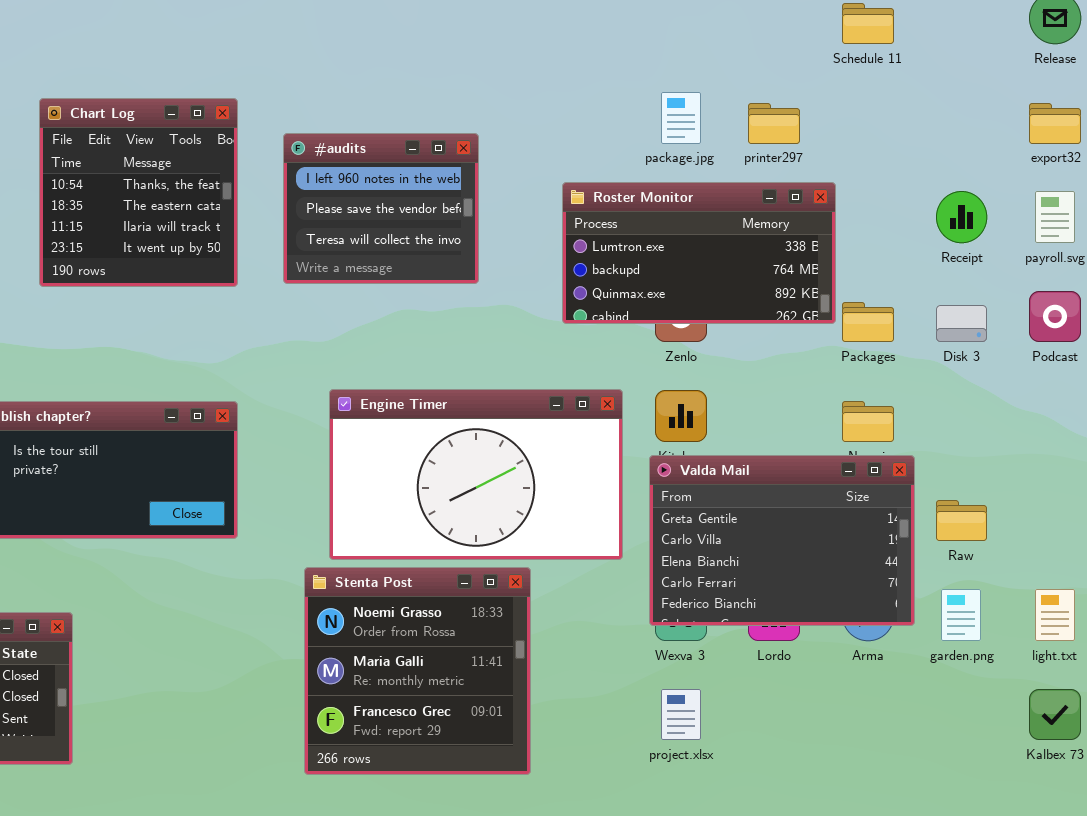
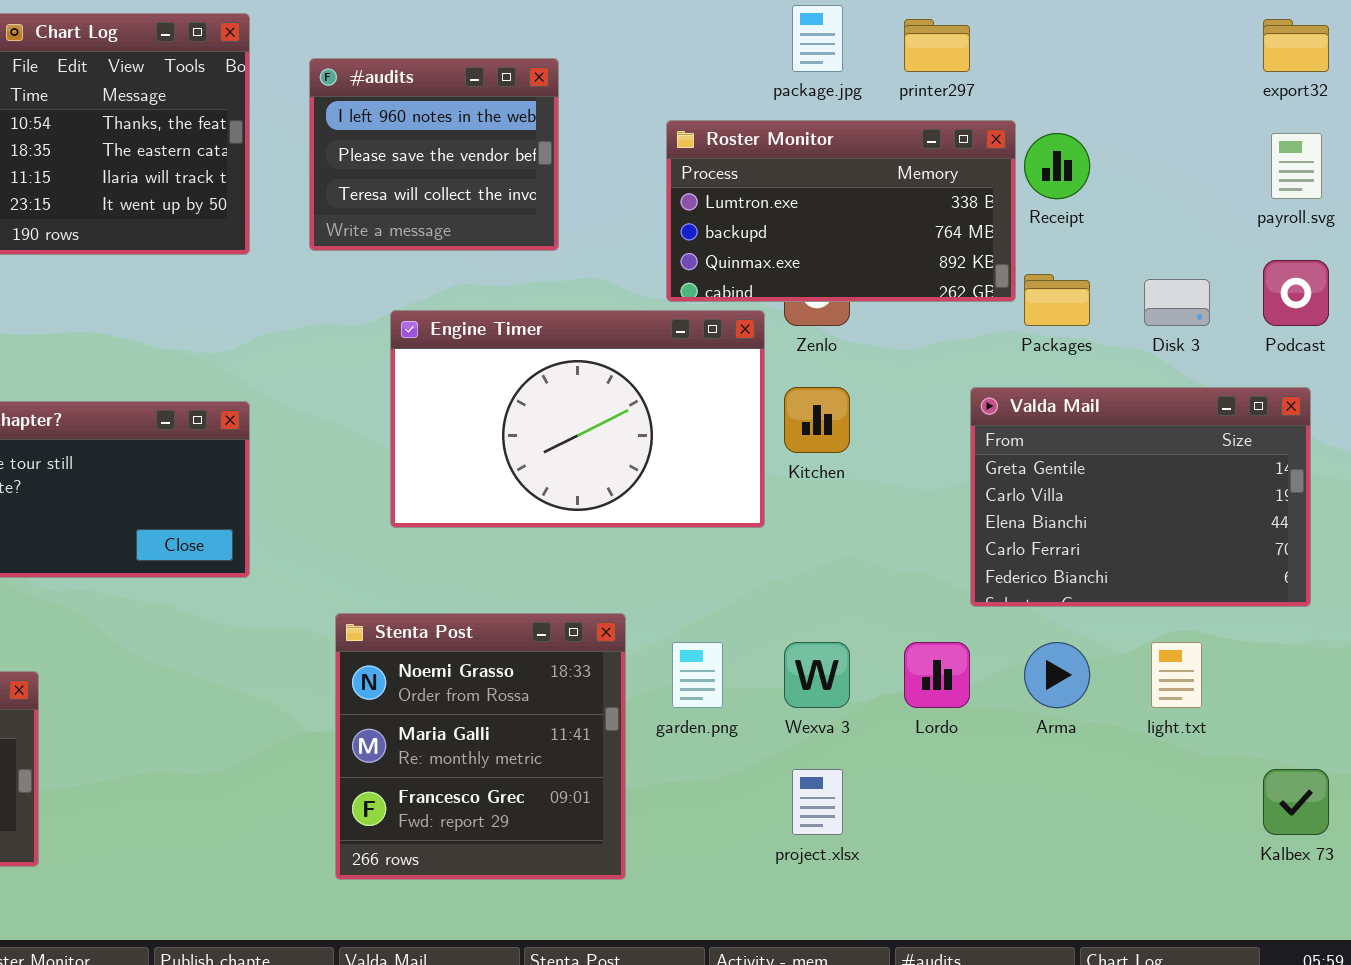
Receipt: [936,191,987,243] -> [1024,133,1090,199], moved
Engine Timer: [329,389,623,560] -> [390,310,765,528], moved
Valda Mail: [649,455,915,626] -> [970,387,1311,607], moved
garden.png: [941,589,981,641] -> [672,642,723,708], moved
light.txt: [1035,589,1075,641] -> [1151,642,1202,708], moved

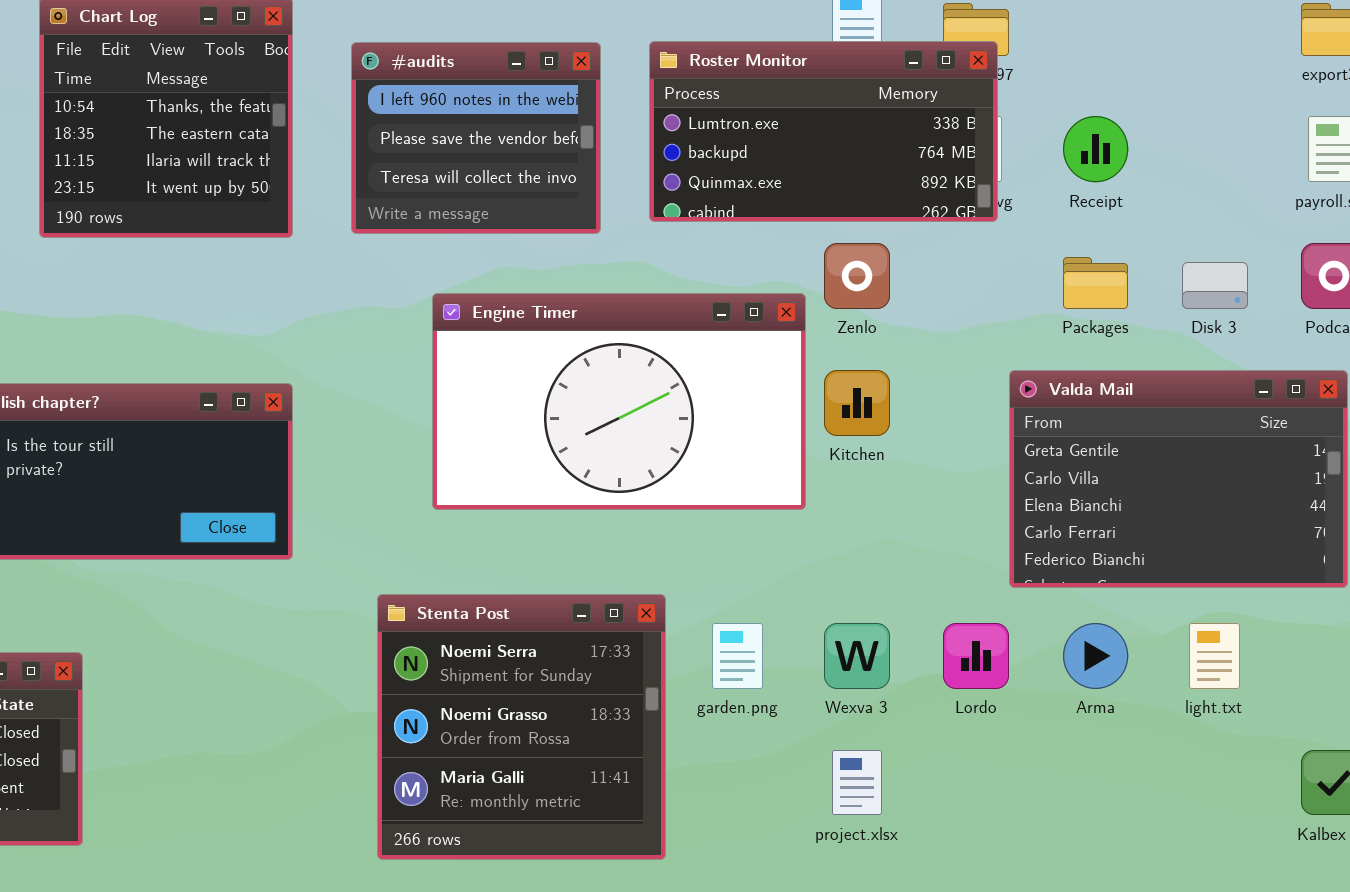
Roster Monitor: [666,120,1016,302] -> [649,41,998,222], moved
Stenta Post: [335,613,626,880] -> [377,594,666,860], scrolled up 1 row

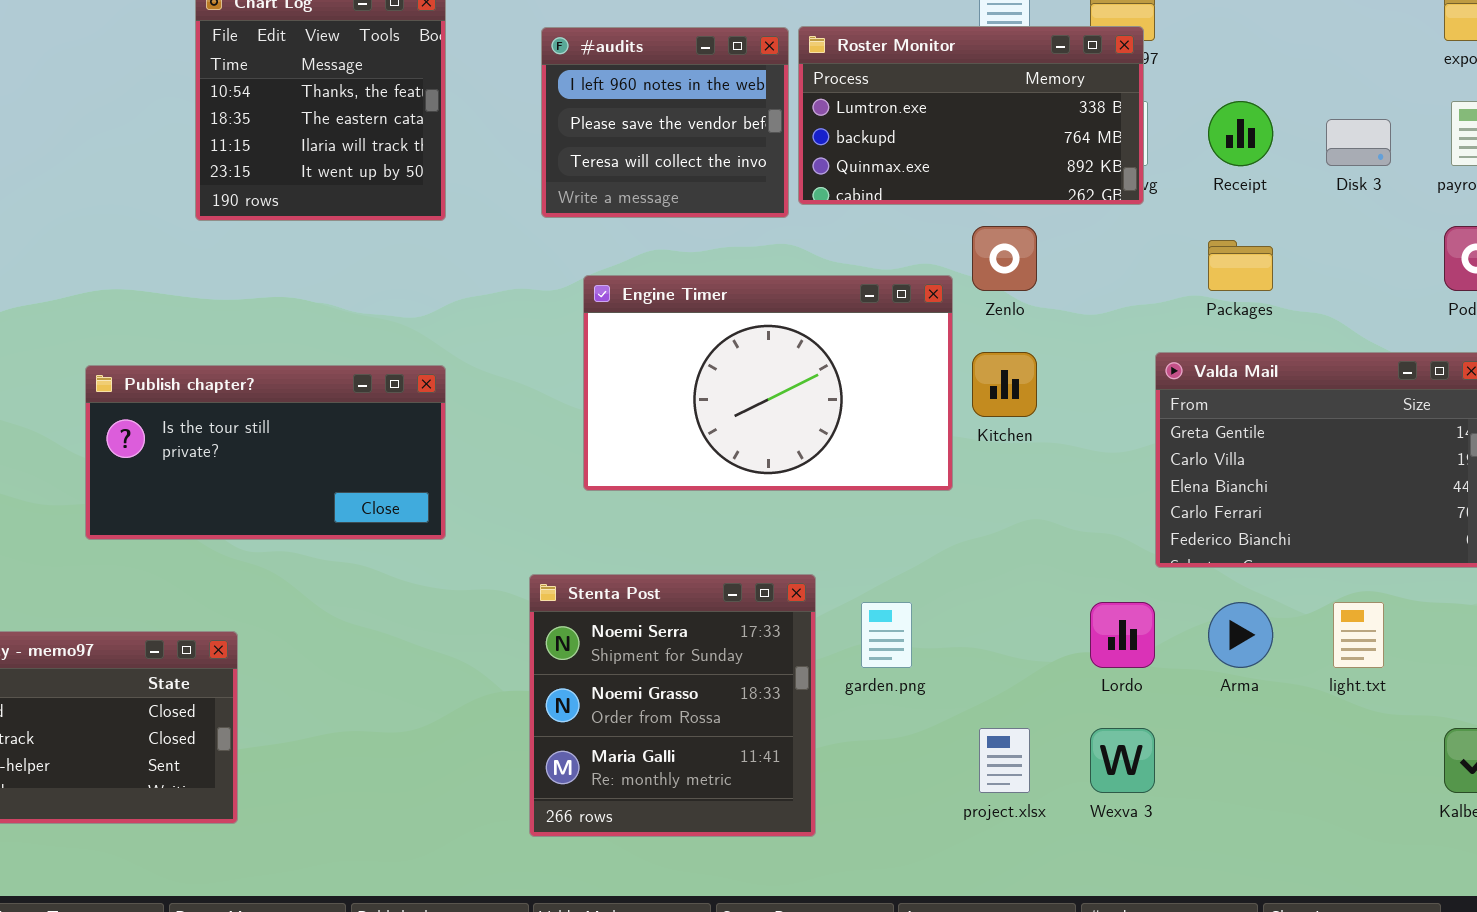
#audits: [351,42,601,234] -> [541,27,789,218], moved
Disk 3: [1182,262,1248,309] -> [1326,119,1391,166], moved
Wexva 3: [824,623,890,689] -> [1090,728,1155,793], moved

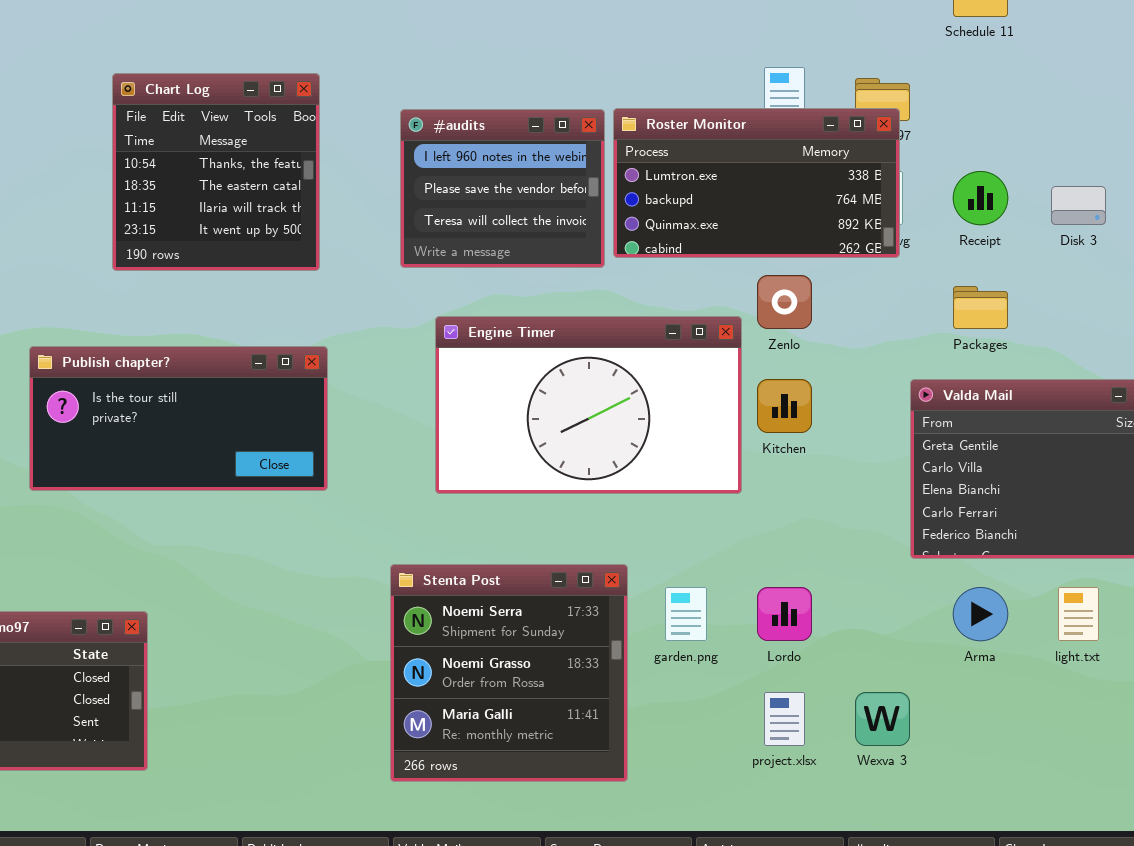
Publish chapter?: [85,365,446,540] -> [29,346,328,491], moved
Lordo: [1090,602,1155,668] -> [757,587,812,641], moved

